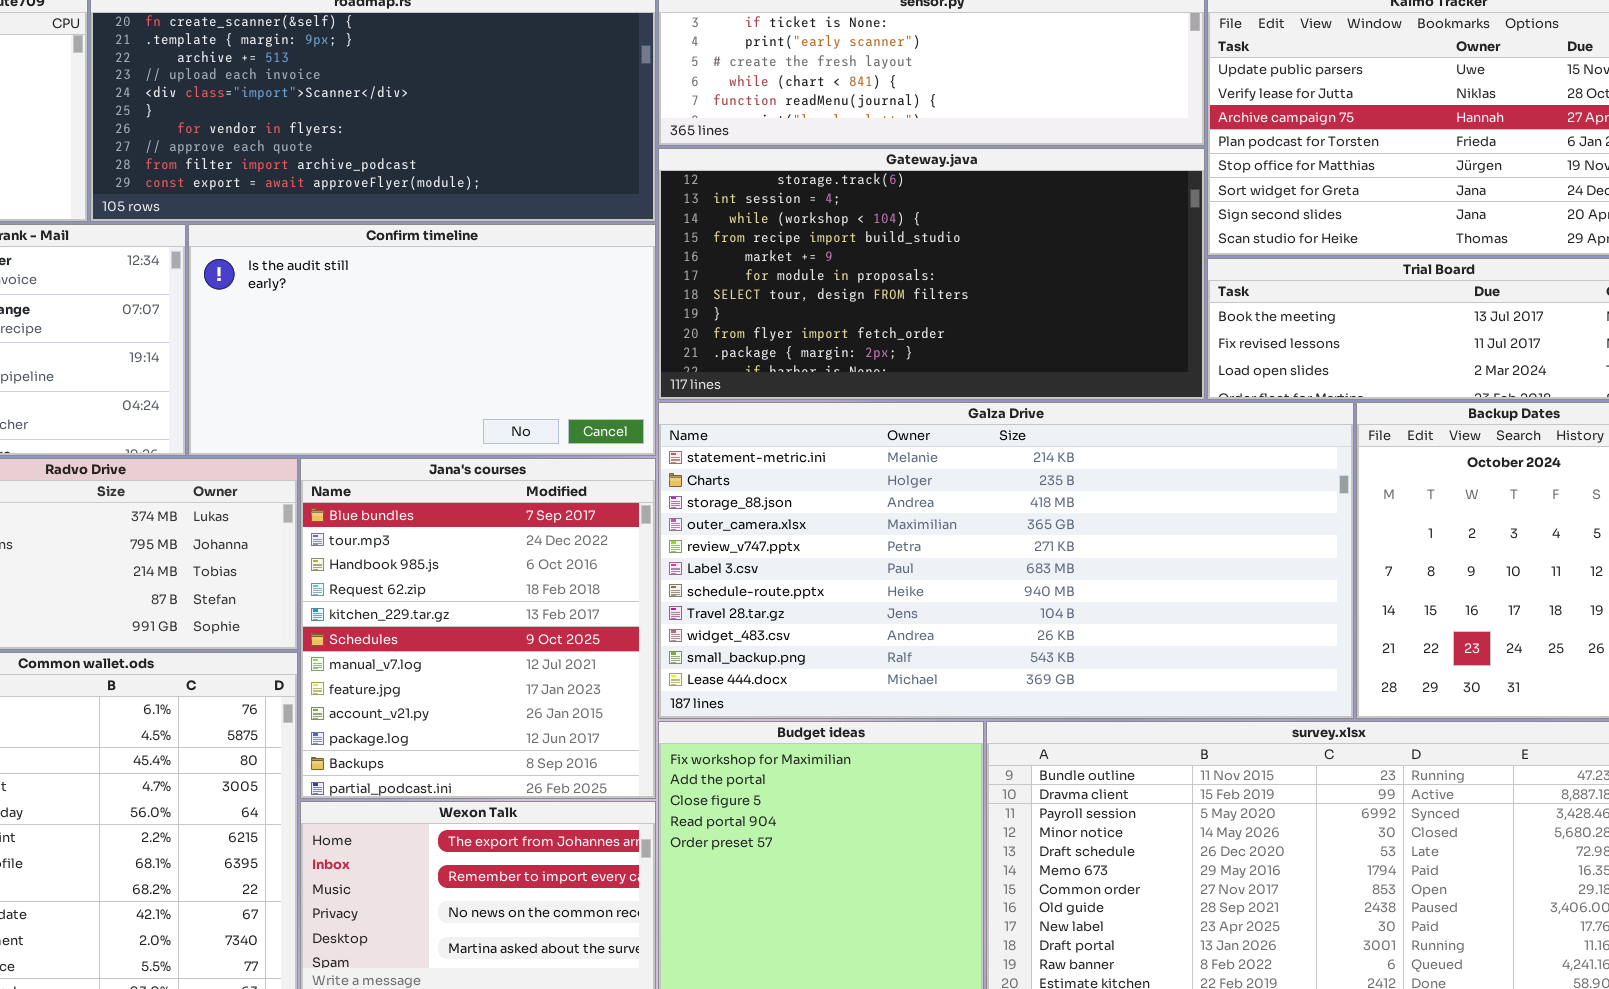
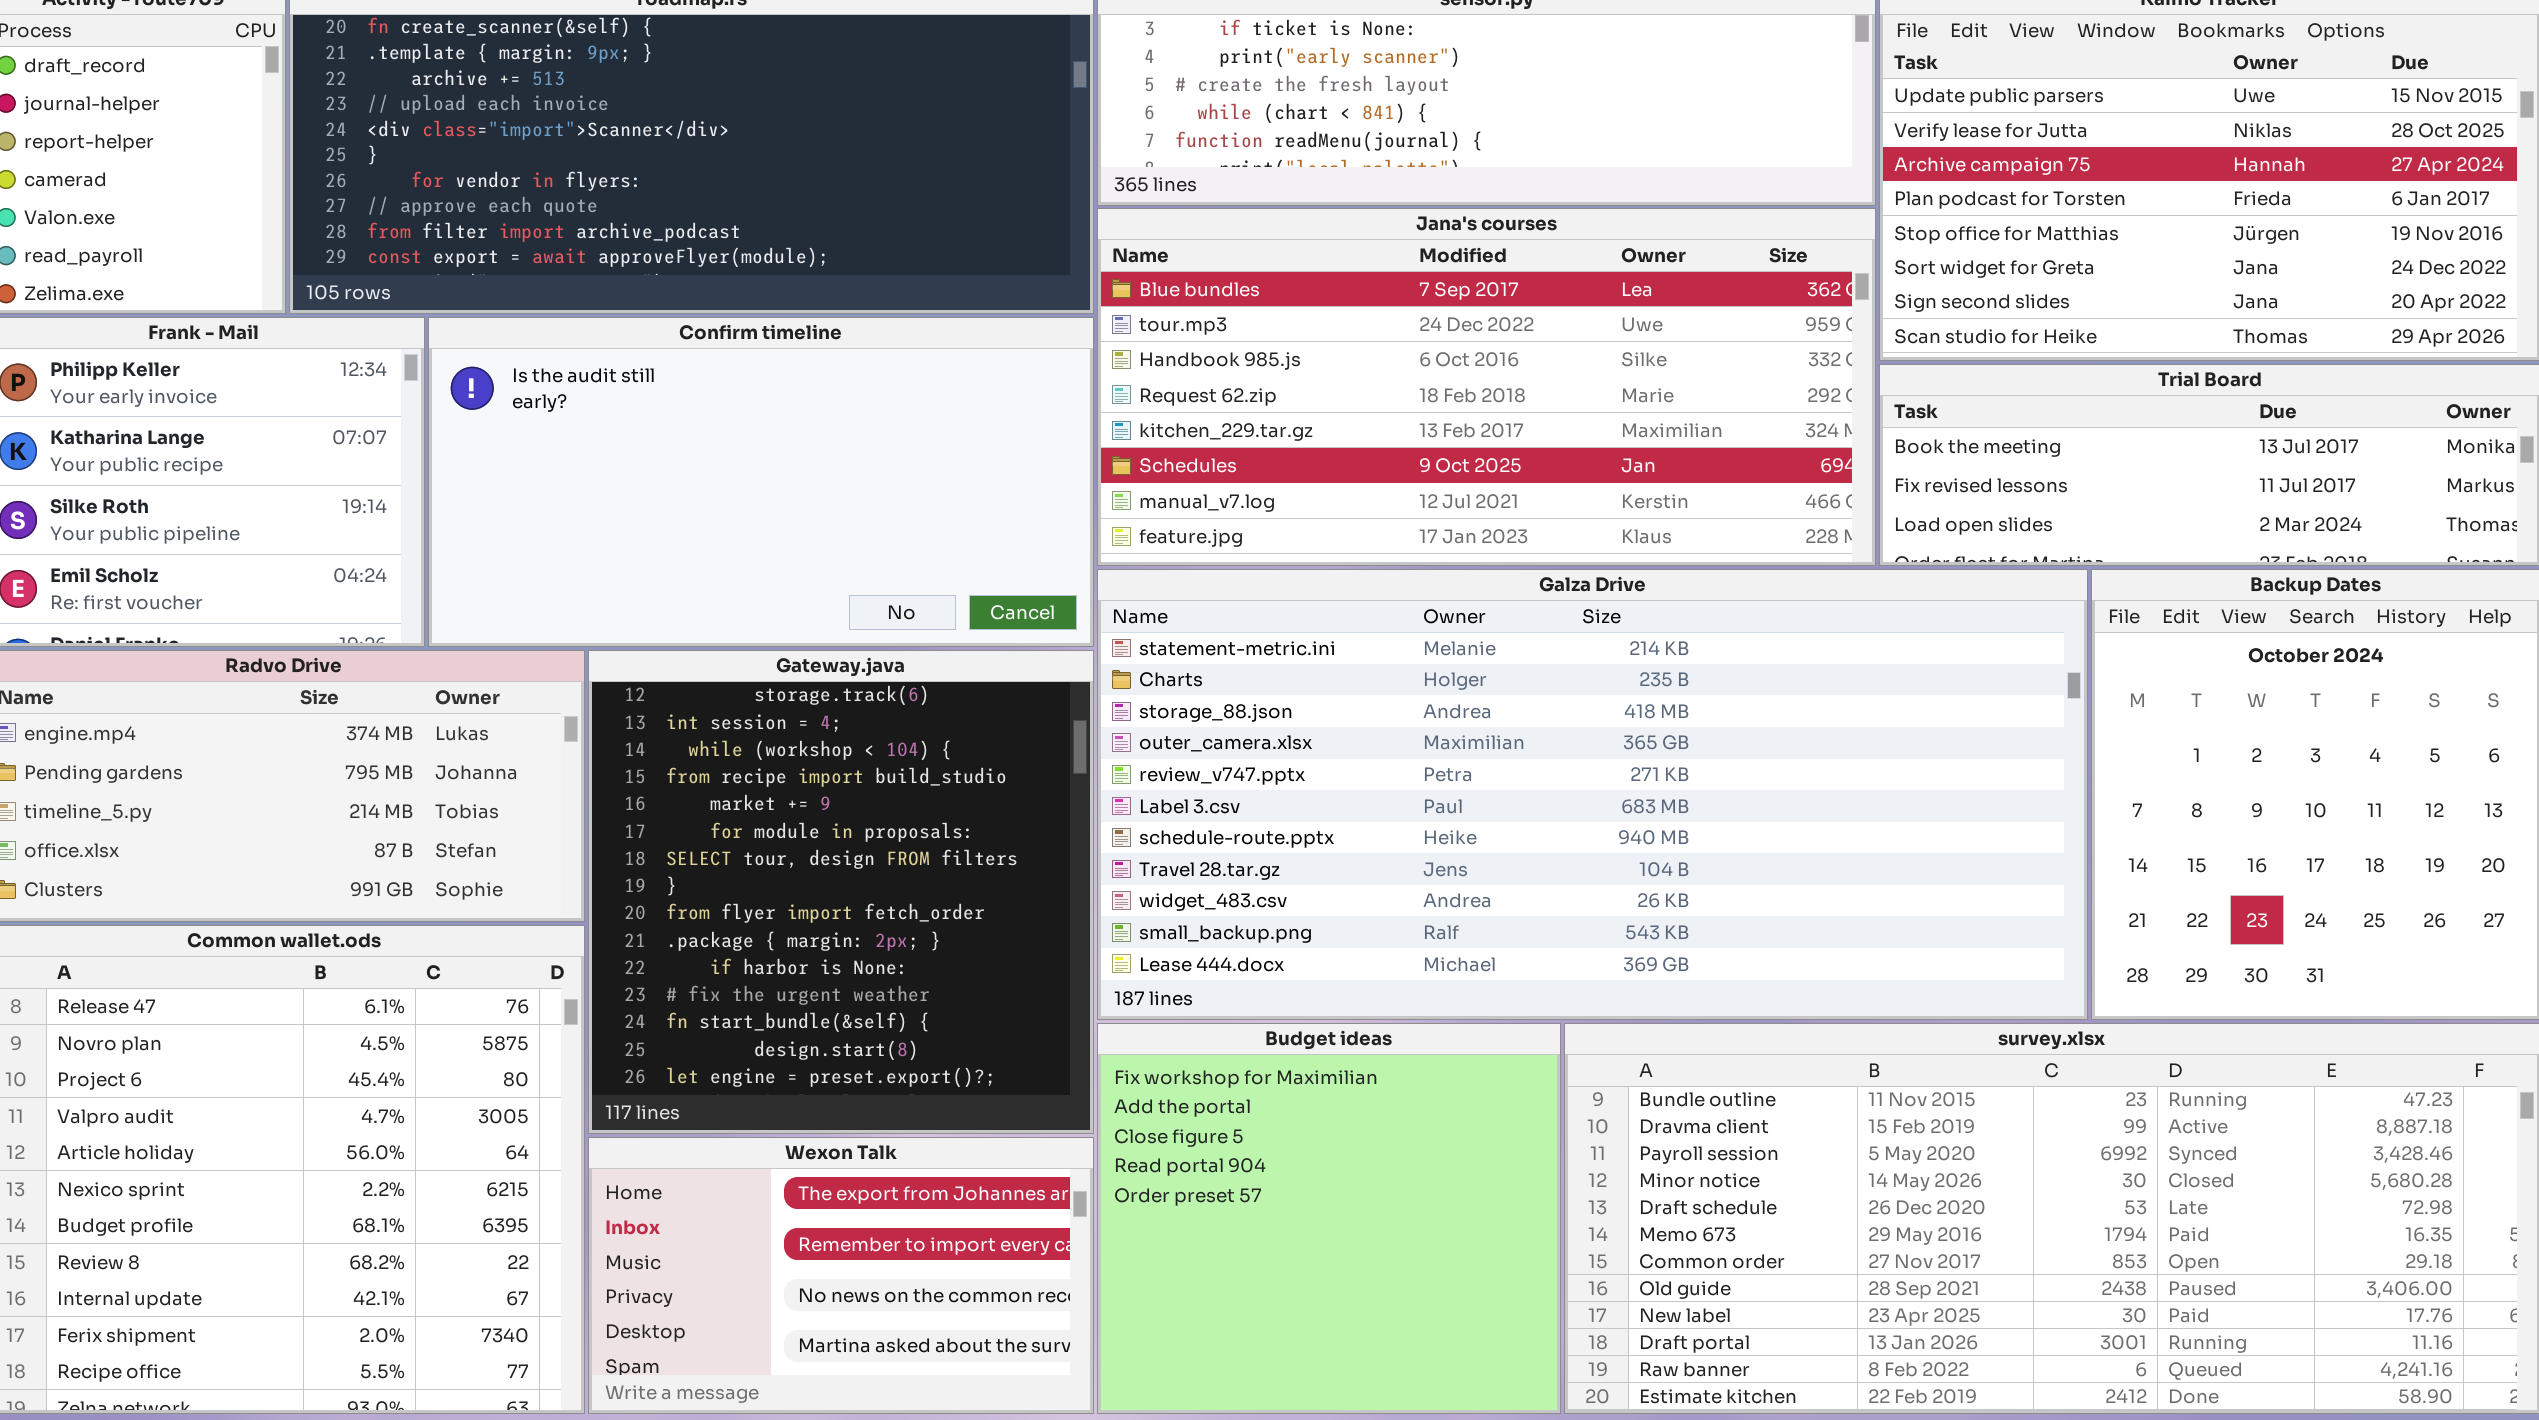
Gateway.java: [658,148,1205,400] -> [588,650,1094,1134], moved, resized
Jana's courses: [300,458,656,799] -> [1097,208,1876,566], moved, resized

